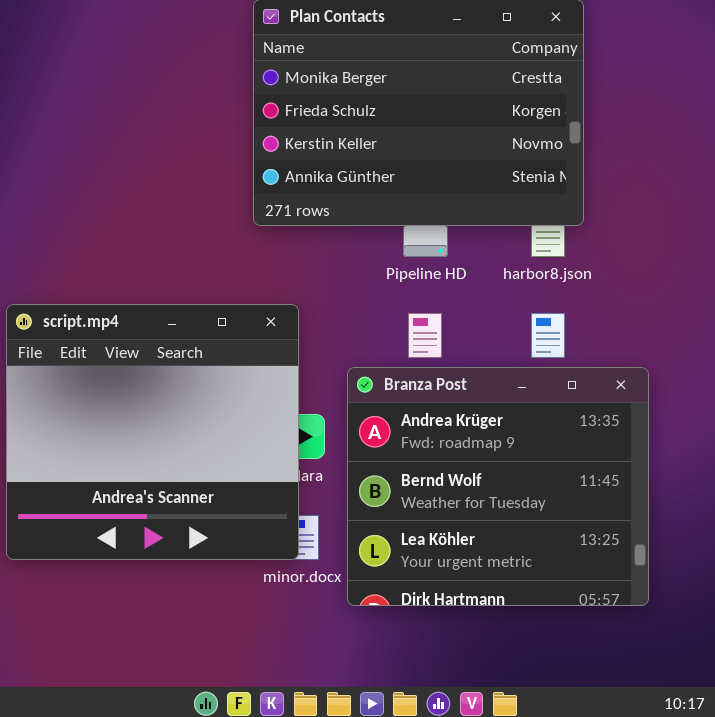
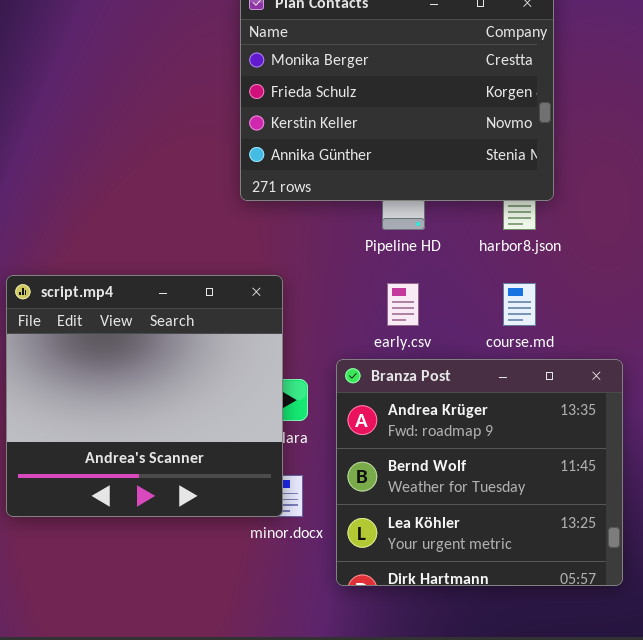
Branza Post: [347,367,649,606] -> [336,359,623,586], moved

